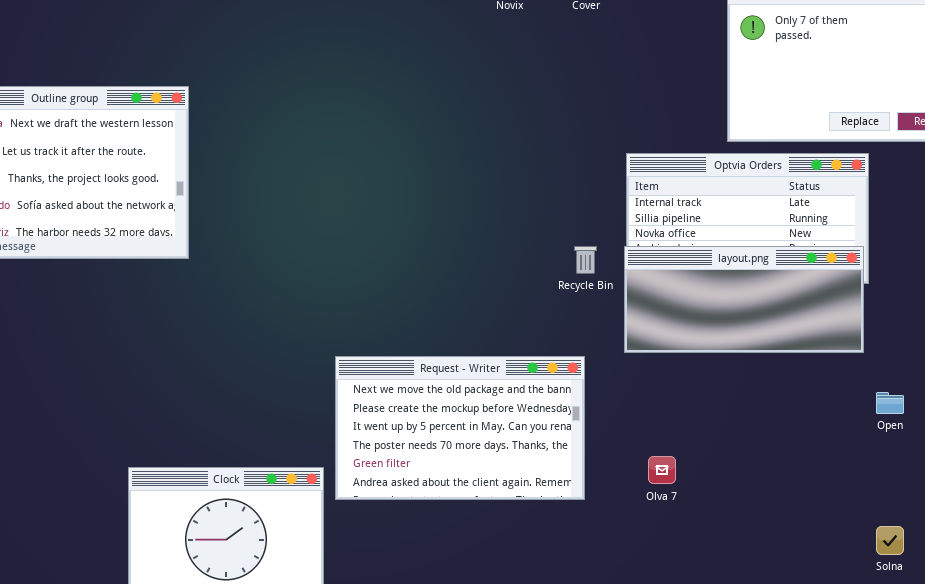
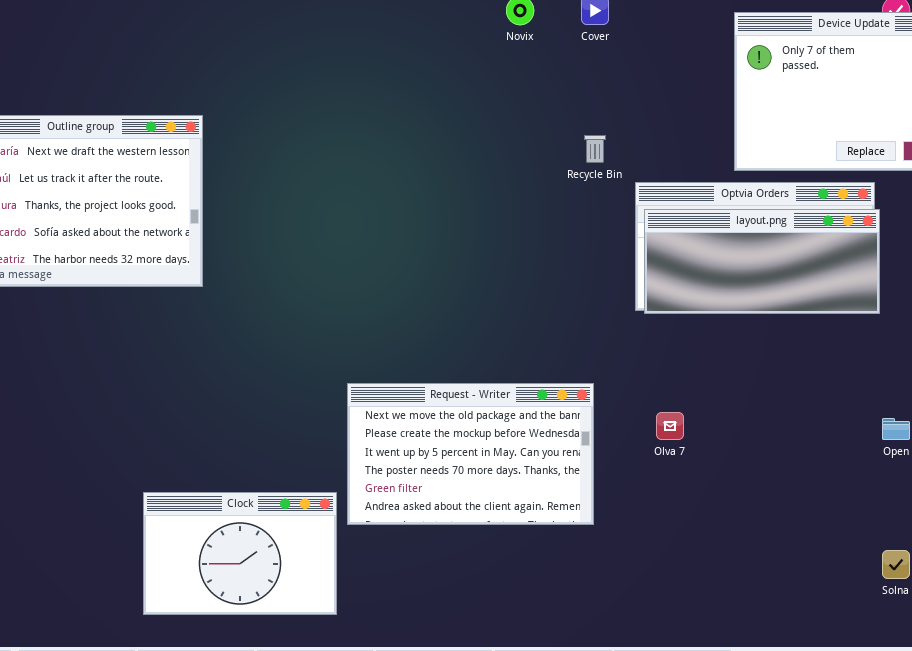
Recycle Bin: [574,246,597,274] -> [584,135,606,163], moved
layout.png: [624,246,864,353] -> [644,209,880,314], moved
Olva 7: [648,456,676,484] -> [656,412,684,440], moved

